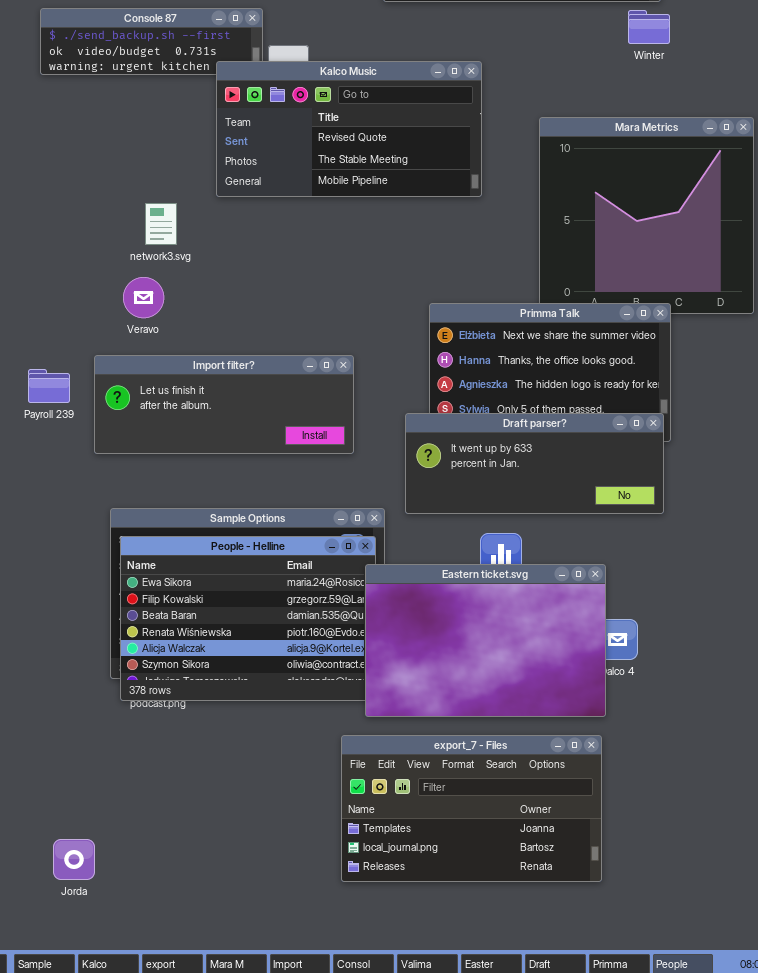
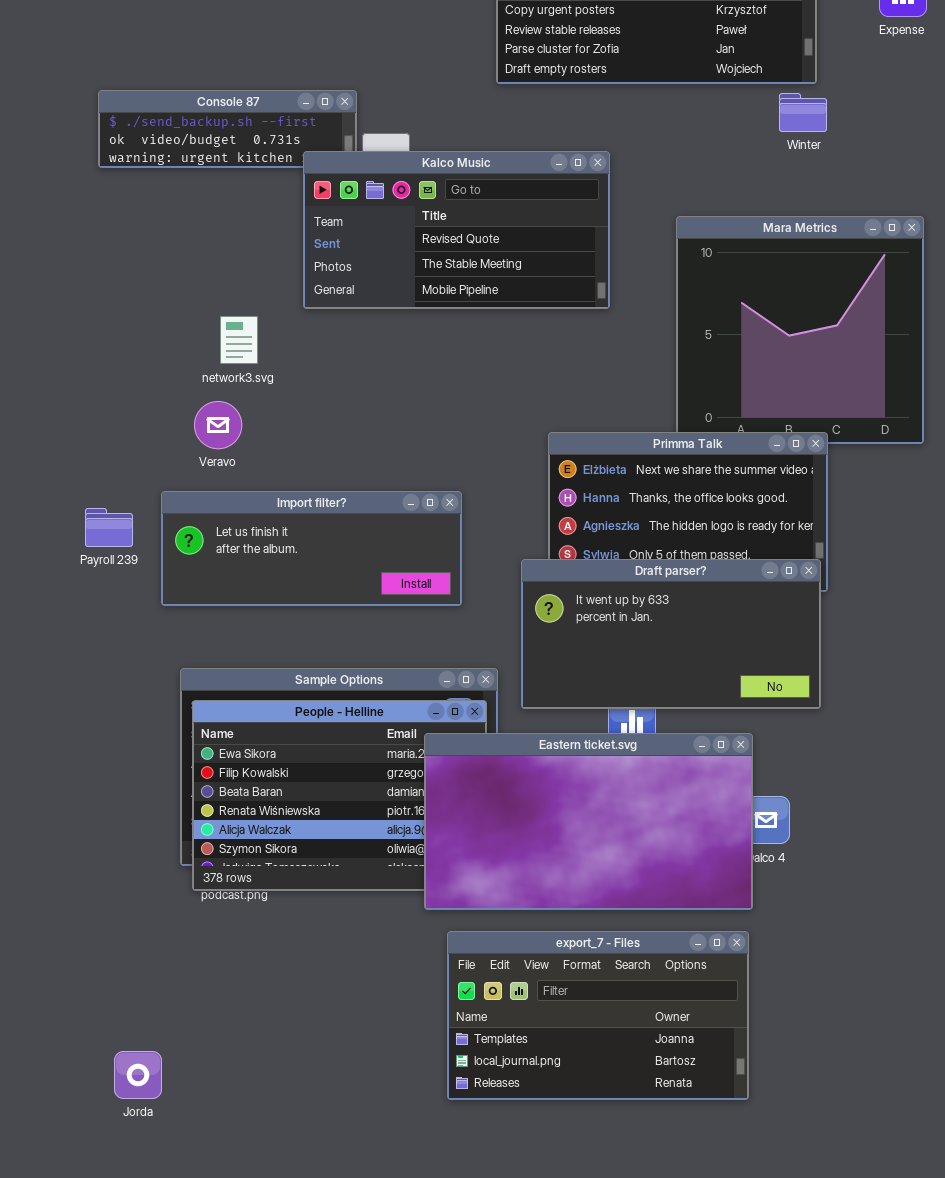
Draft parser?: [405,413,664,514] -> [521,559,821,709], resized
Eastern ticket.svg: [365,564,606,717] -> [424,733,753,910], resized

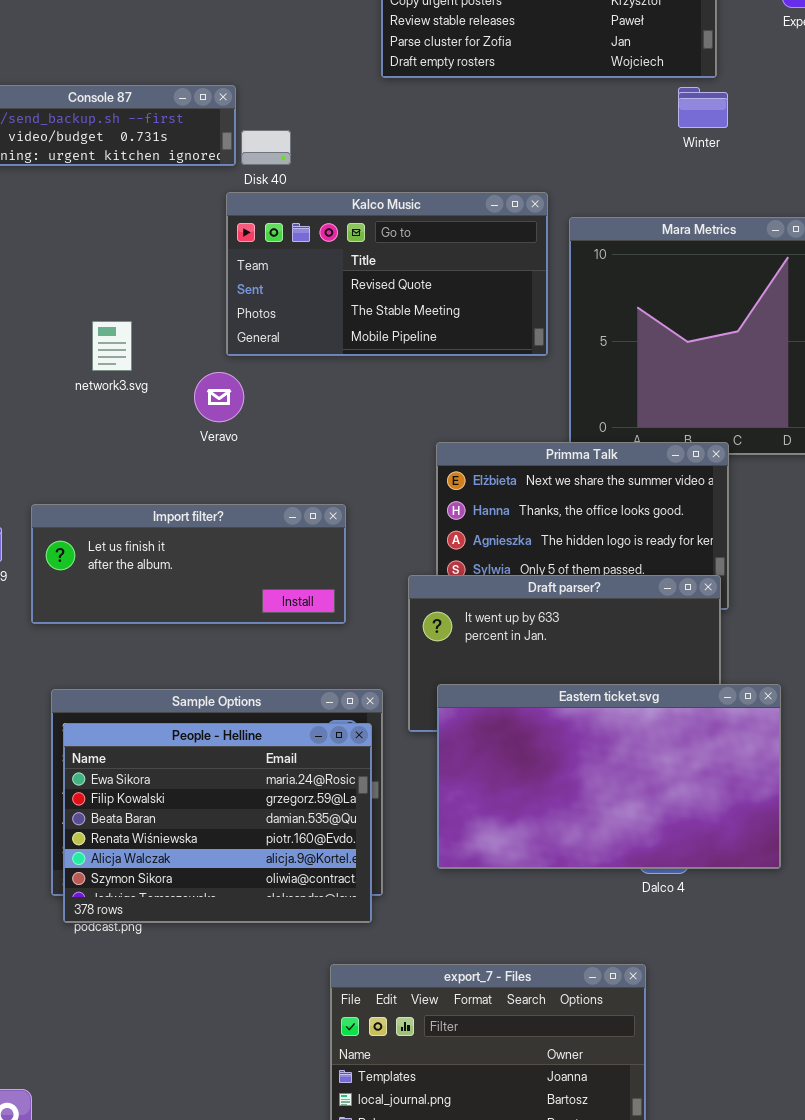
Kalco Music: [303,151,610,309] -> [226,192,548,356], moved
Veravo: [194,401,242,449] -> [194,372,244,422], moved
Eastern ticket.svg: [424,733,753,910] -> [437,684,781,869], moved

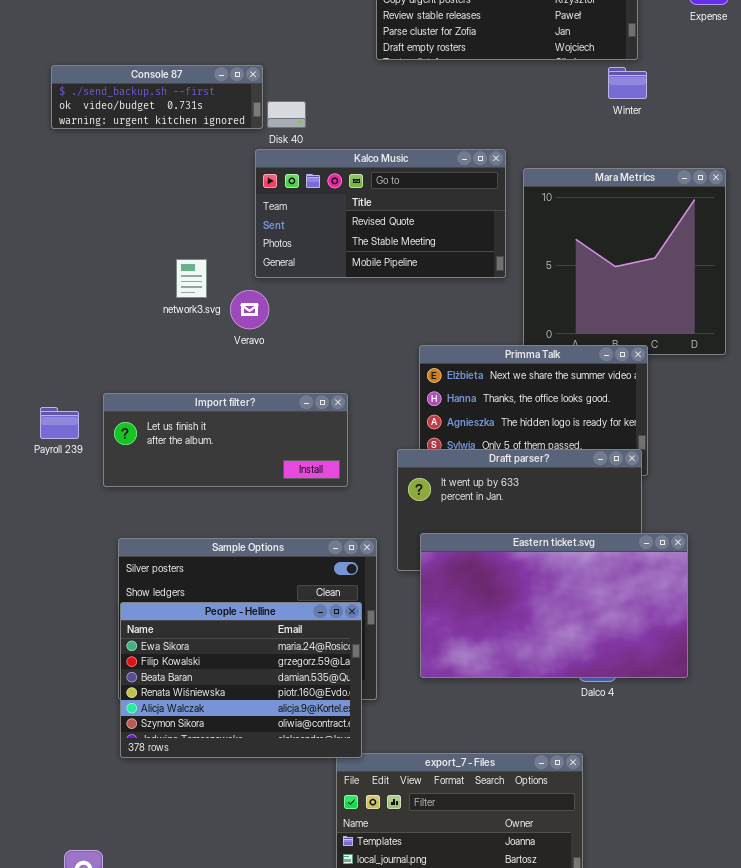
network3.svg: [92,321,132,371] -> [176,259,207,298], moved
People - Helline: [63,723,372,923] -> [120,602,362,758], moved

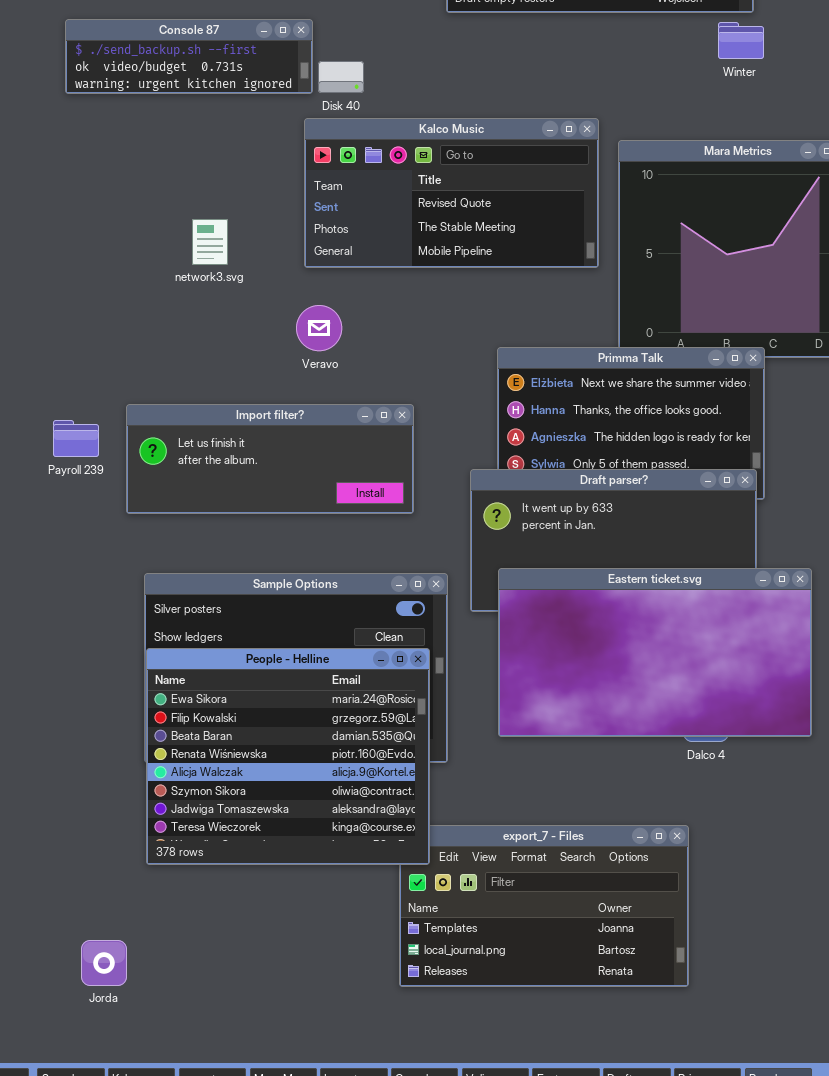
network3.svg: [176,259,207,298] -> [192,219,228,265], moved
Veravo: [230,290,269,329] -> [296,305,342,351], moved
People - Helline: [120,602,362,758] -> [146,648,430,865], resized

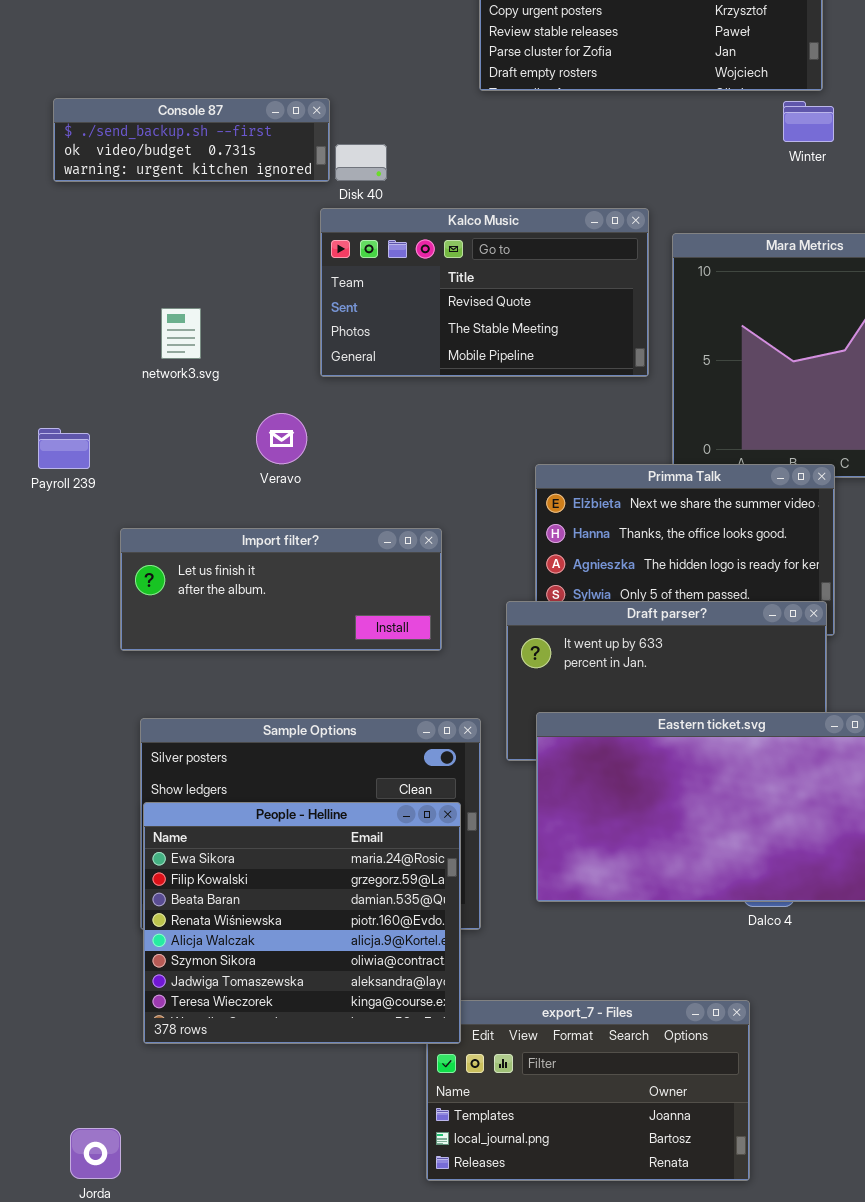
network3.svg: [192,219,228,265] -> [161,308,201,359], moved
Veravo: [296,305,342,351] -> [256,413,307,464], moved
Payroll 239: [53,420,99,457] -> [38,428,90,469], moved

